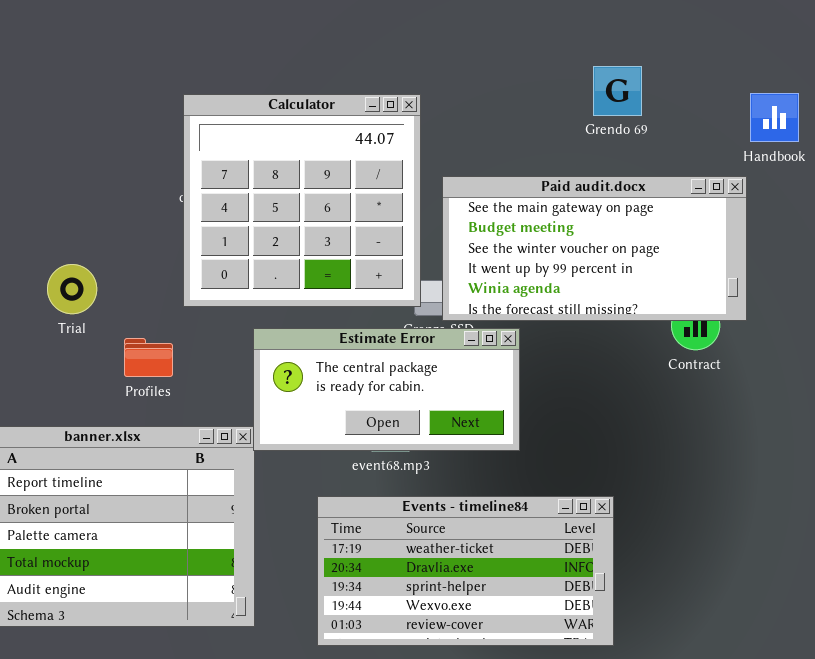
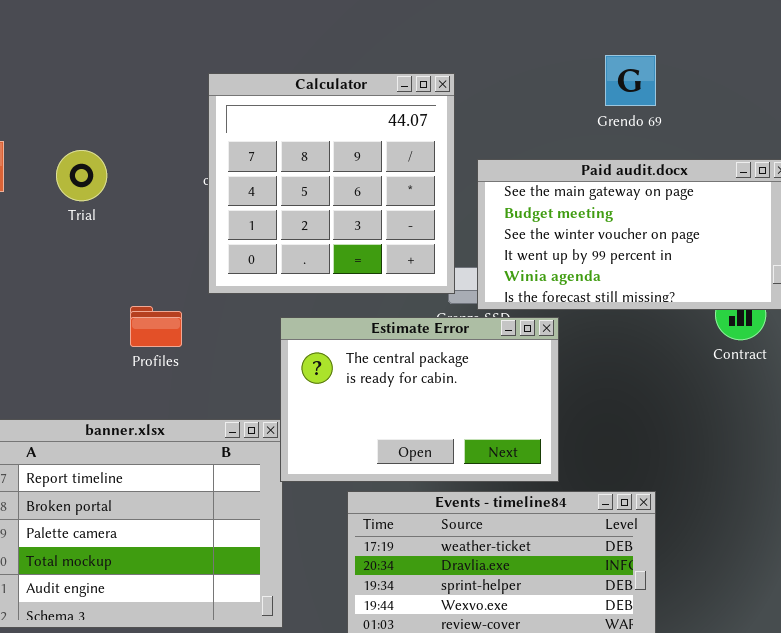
Grendo 69: [593,66,642,116] -> [605,55,656,106], moved
Trial: [47,264,97,314] -> [56,150,107,201], moved
Estimate Error: [253,328,520,451] -> [280,317,559,482], resized
Profiles: [124,338,173,377] -> [130,306,182,347], moved

